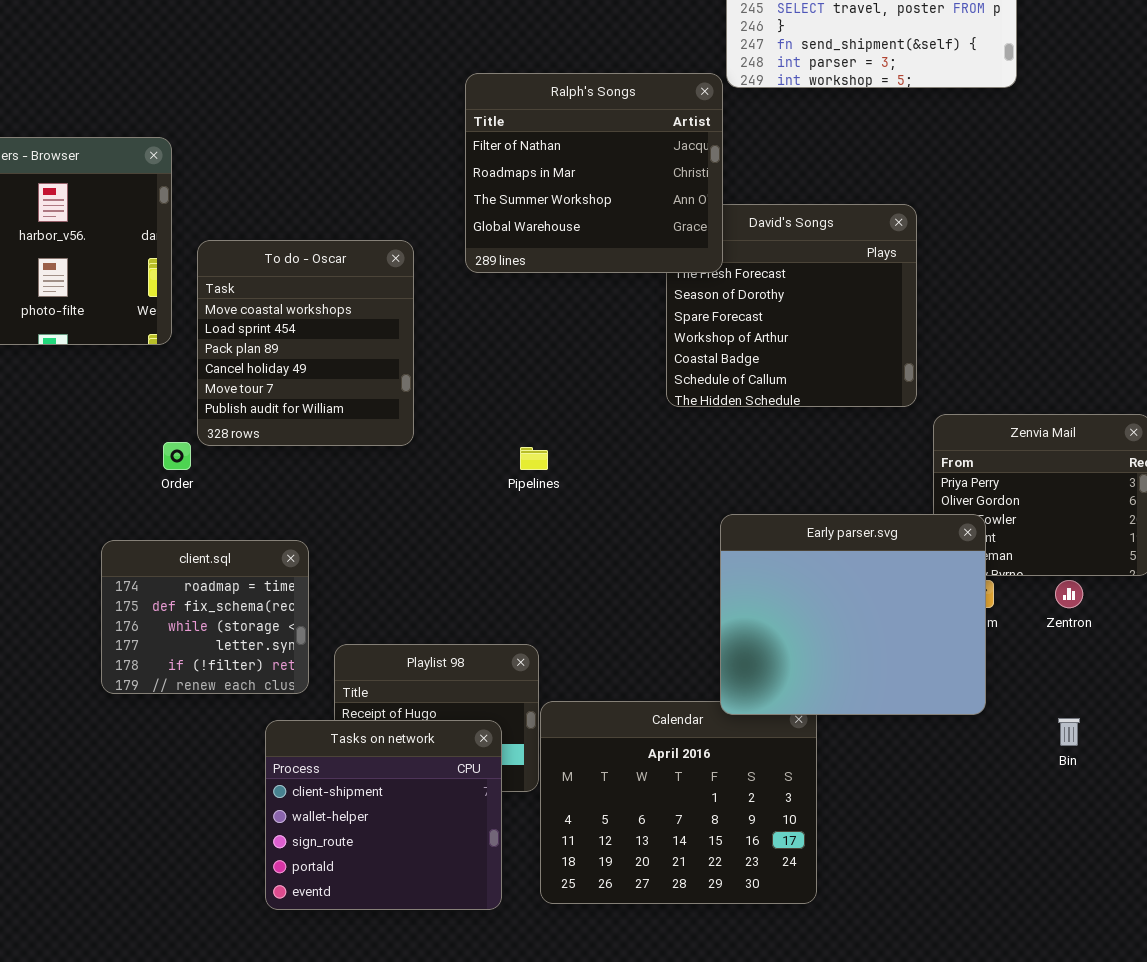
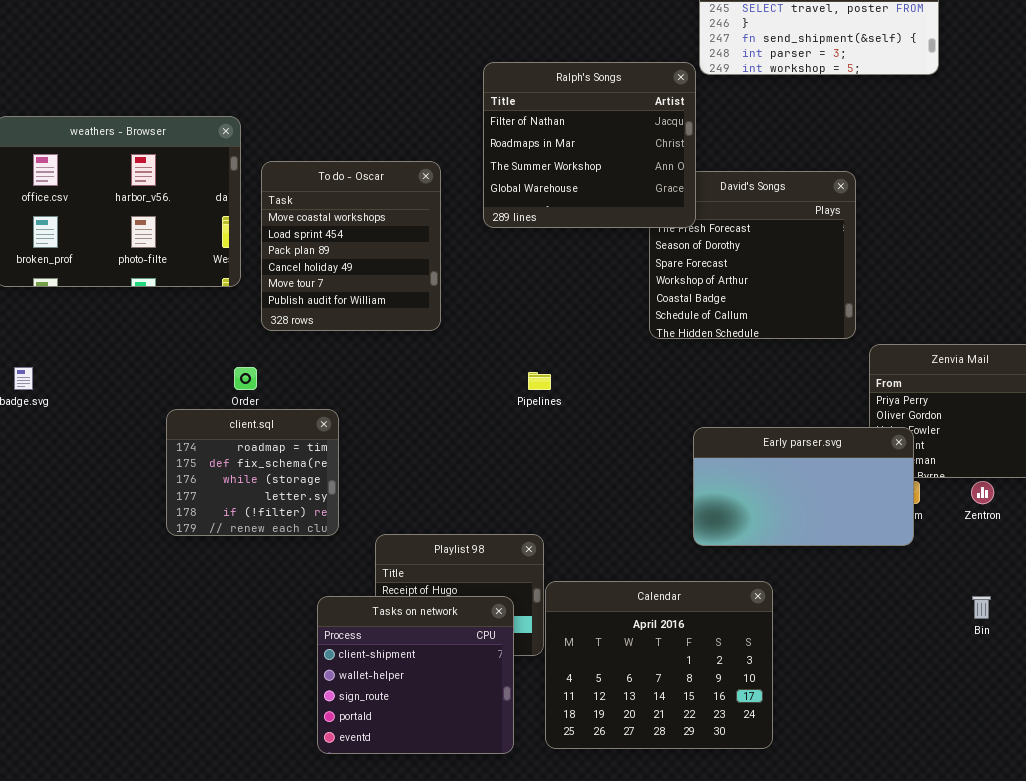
To do - Oscar: [197,240,414,446] -> [261,161,441,331], moved
Early parser.svg: [720,514,986,715] -> [693,427,914,546], resized
client.sql: [101,540,309,694] -> [166,409,339,536], moved

